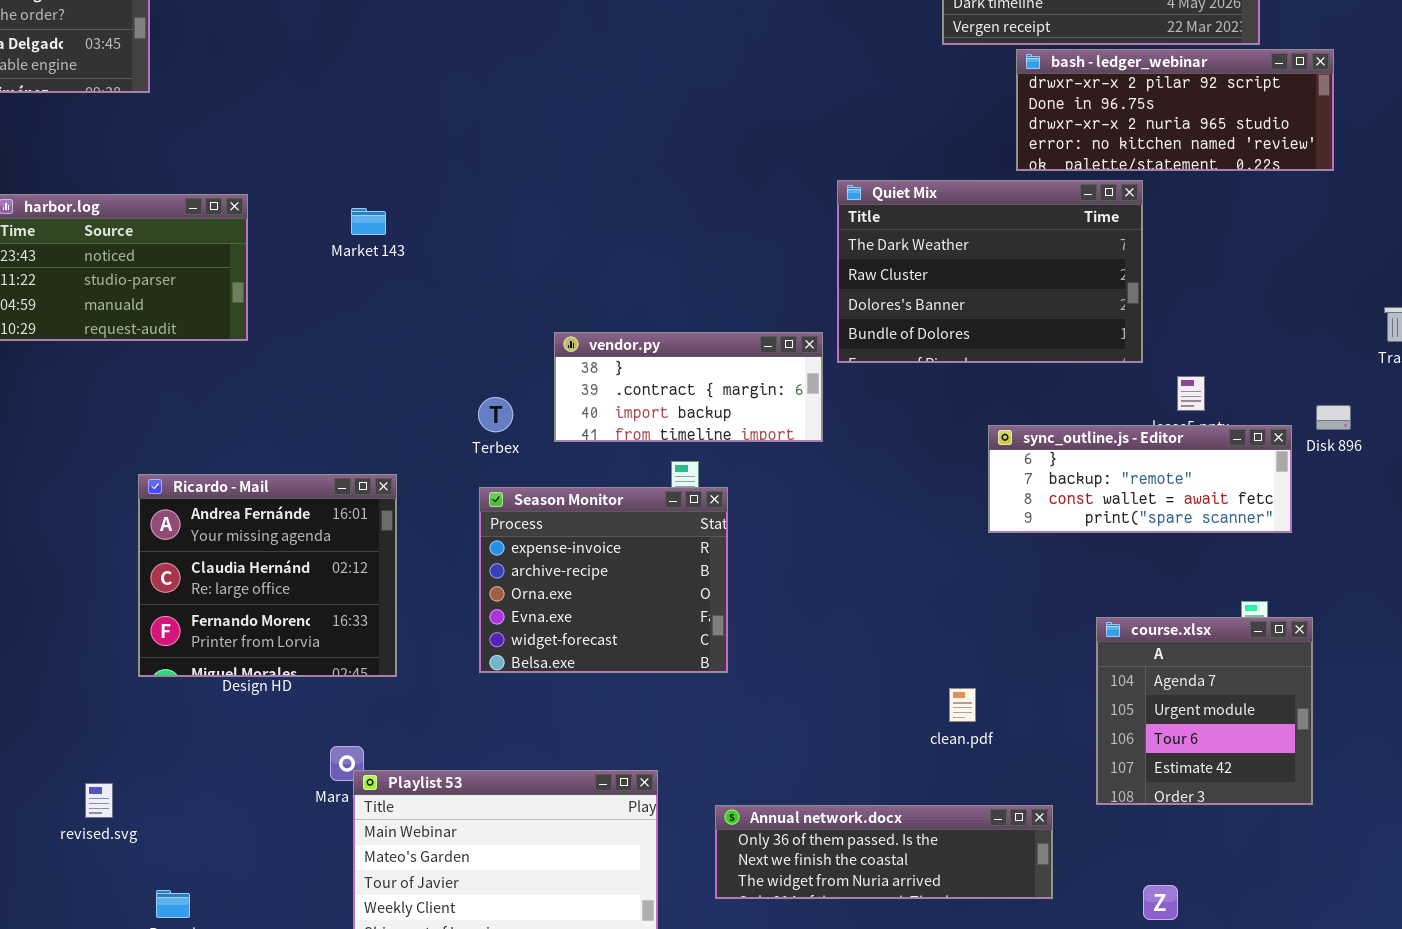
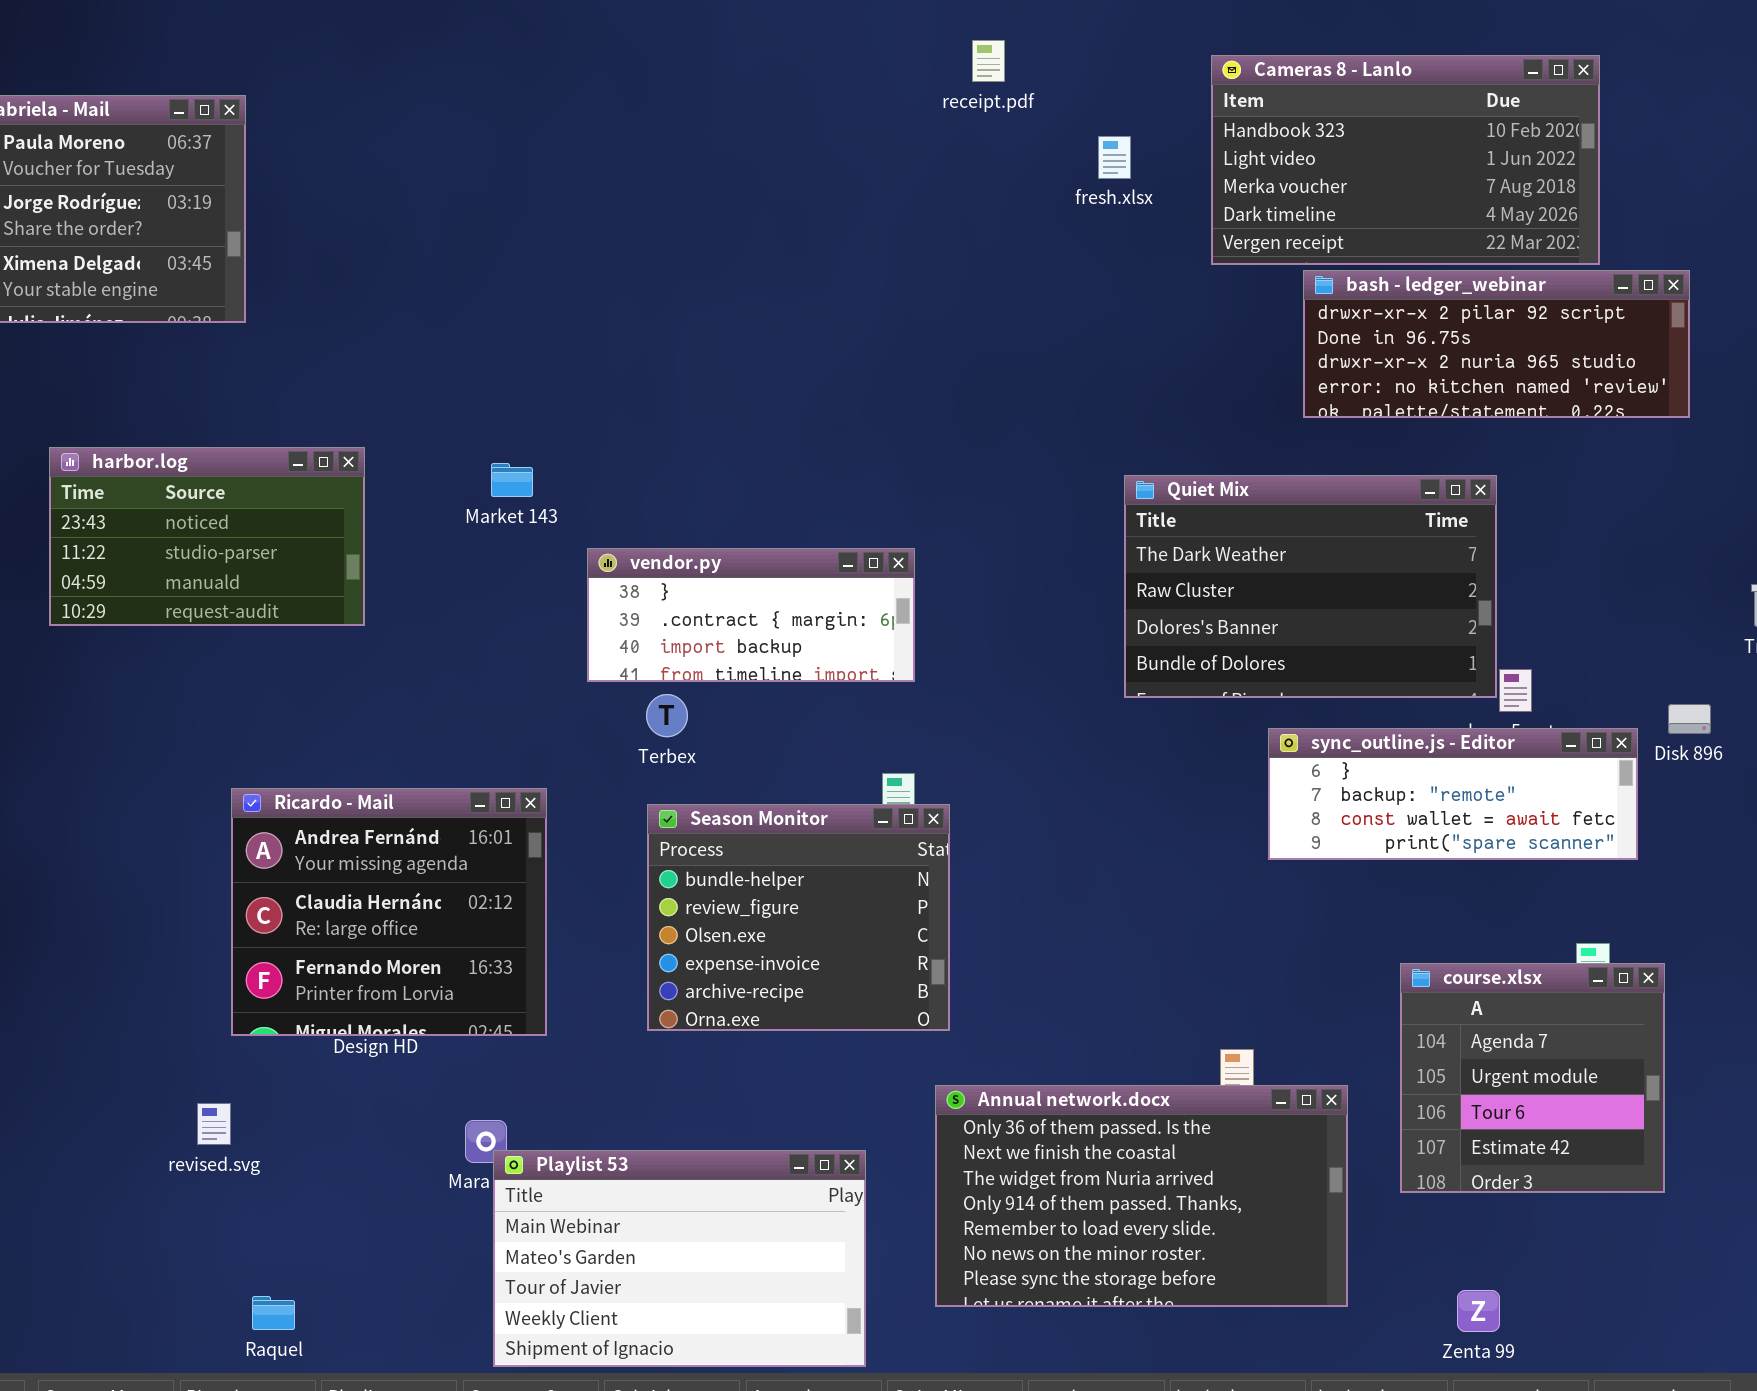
Quiet Mix: [837,180,1143,363] -> [1124,475,1497,698], moved
vendor.py: [554,332,823,442] -> [587,548,915,682], moved
Season Monitor: [479,487,728,673] -> [647,804,950,1031], scrolled up 3 rows
revised.svg: [85,783,113,818] -> [197,1103,231,1145], moved
Annual network.docx: [715,805,1053,899] -> [935,1085,1348,1307], resized

